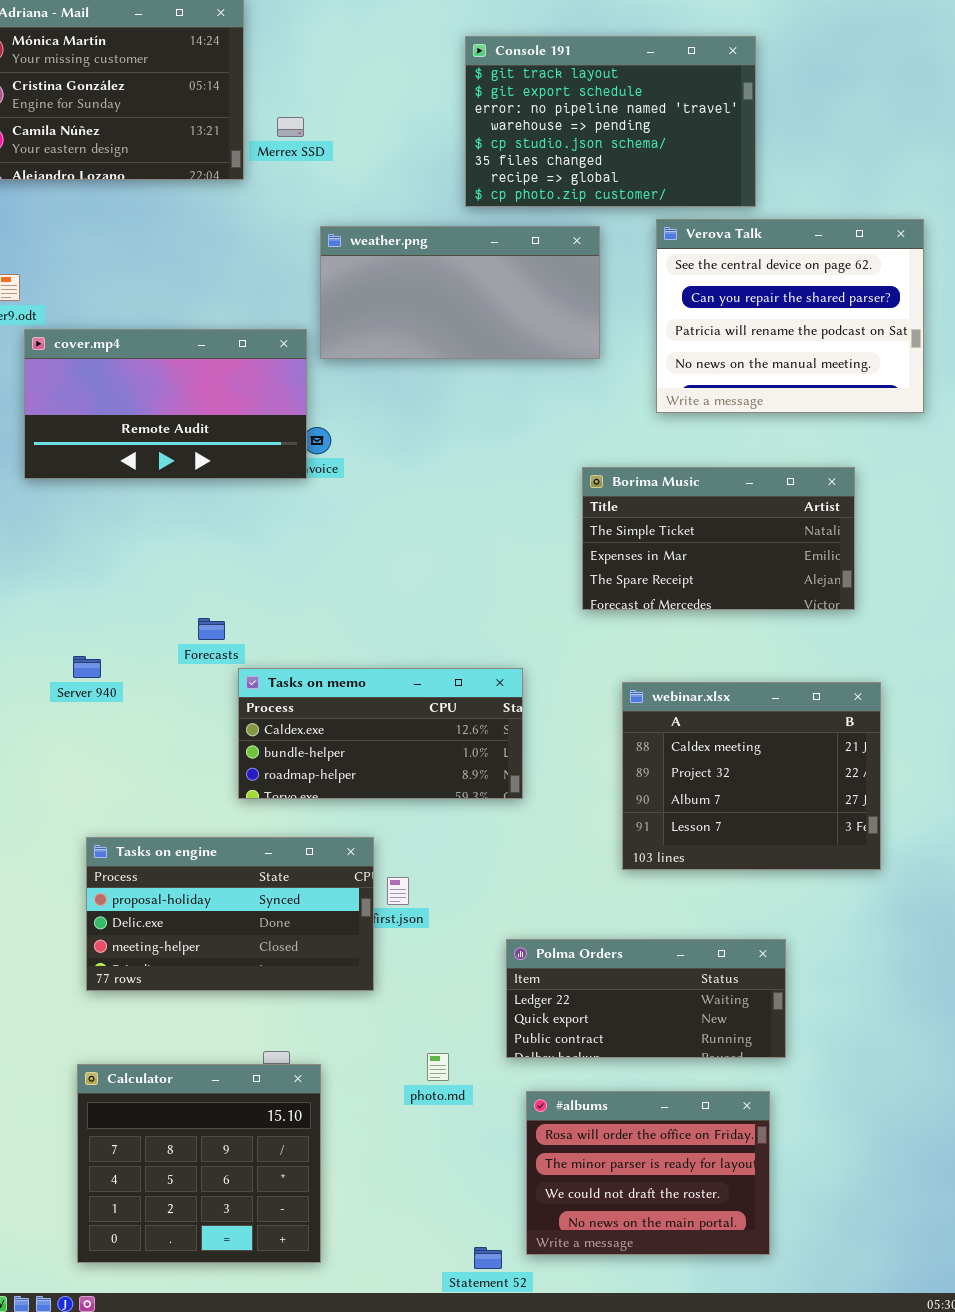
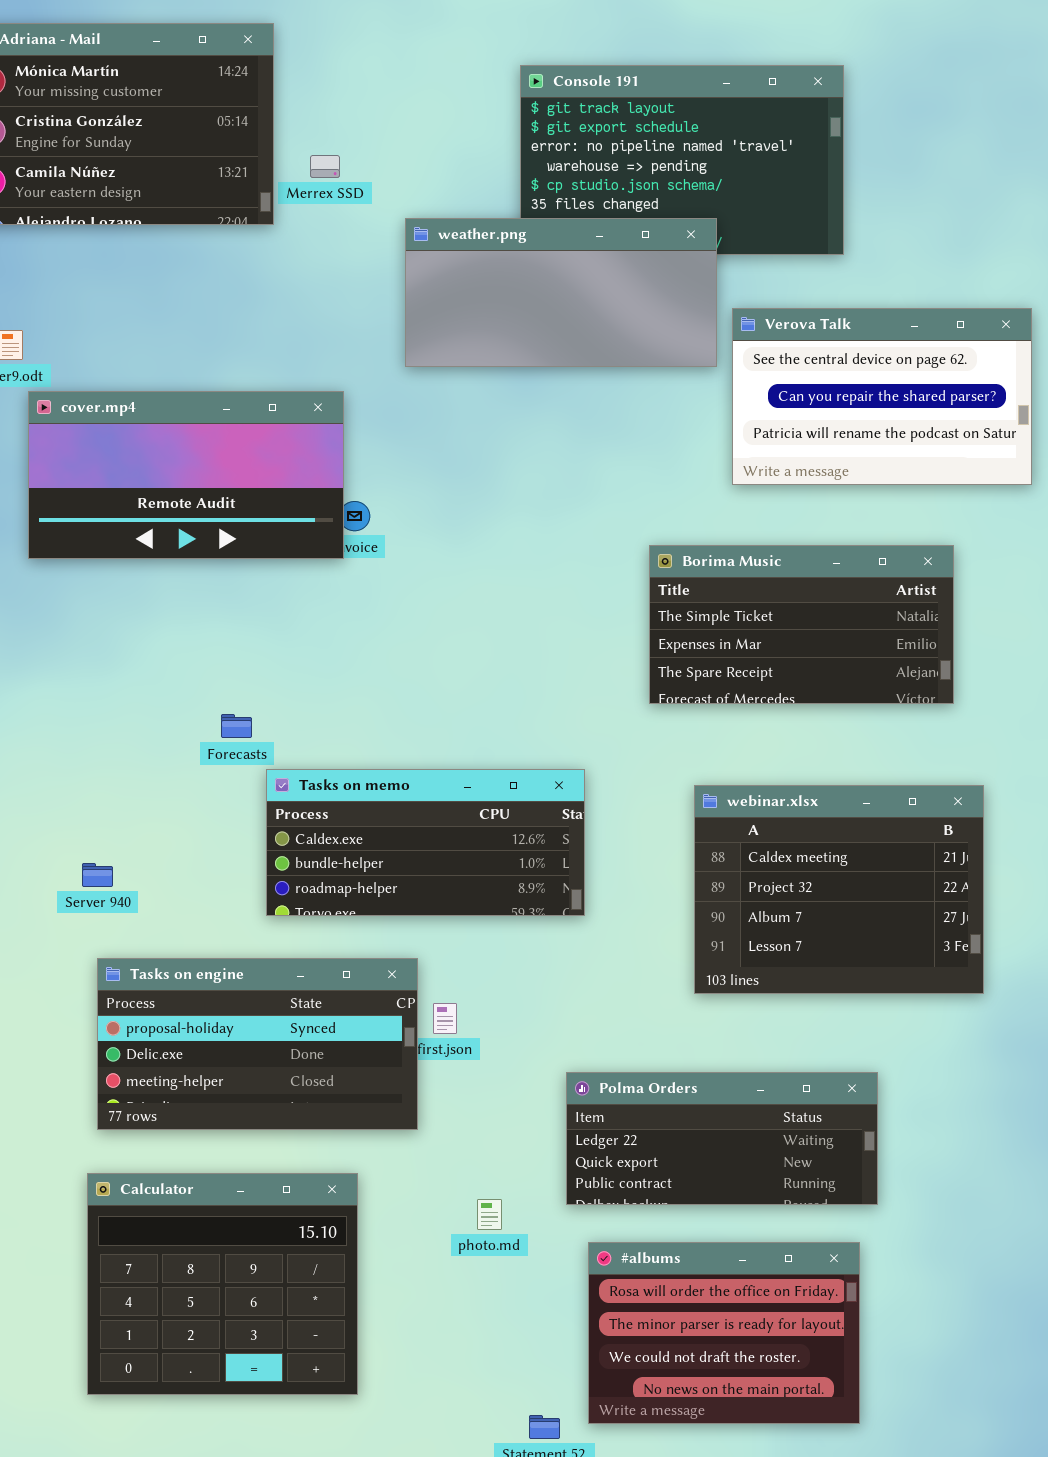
Verova Talk: [656,219,924,413] -> [732,308,1032,485], resized
weather.png: [320,226,600,359] -> [405,218,717,367], moved
Server 940: [73,656,101,678] -> [82,863,113,887], moved
Calculator: [77,1064,321,1263] -> [87,1173,358,1395], moved

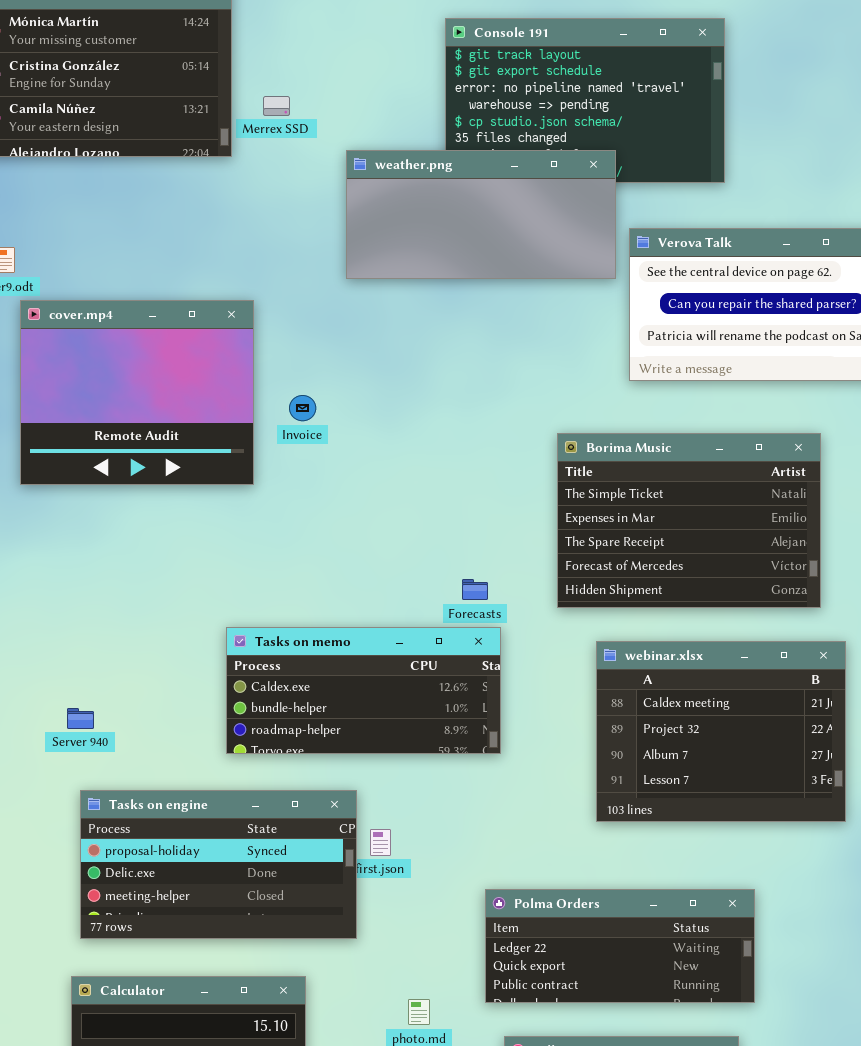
cover.mp4: [28,391,344,559] -> [20,300,254,485], resized
Borima Music: [649,545,954,704] -> [557,433,821,608], resized
Forecasts: [221,714,252,738] -> [462,579,488,600], moved

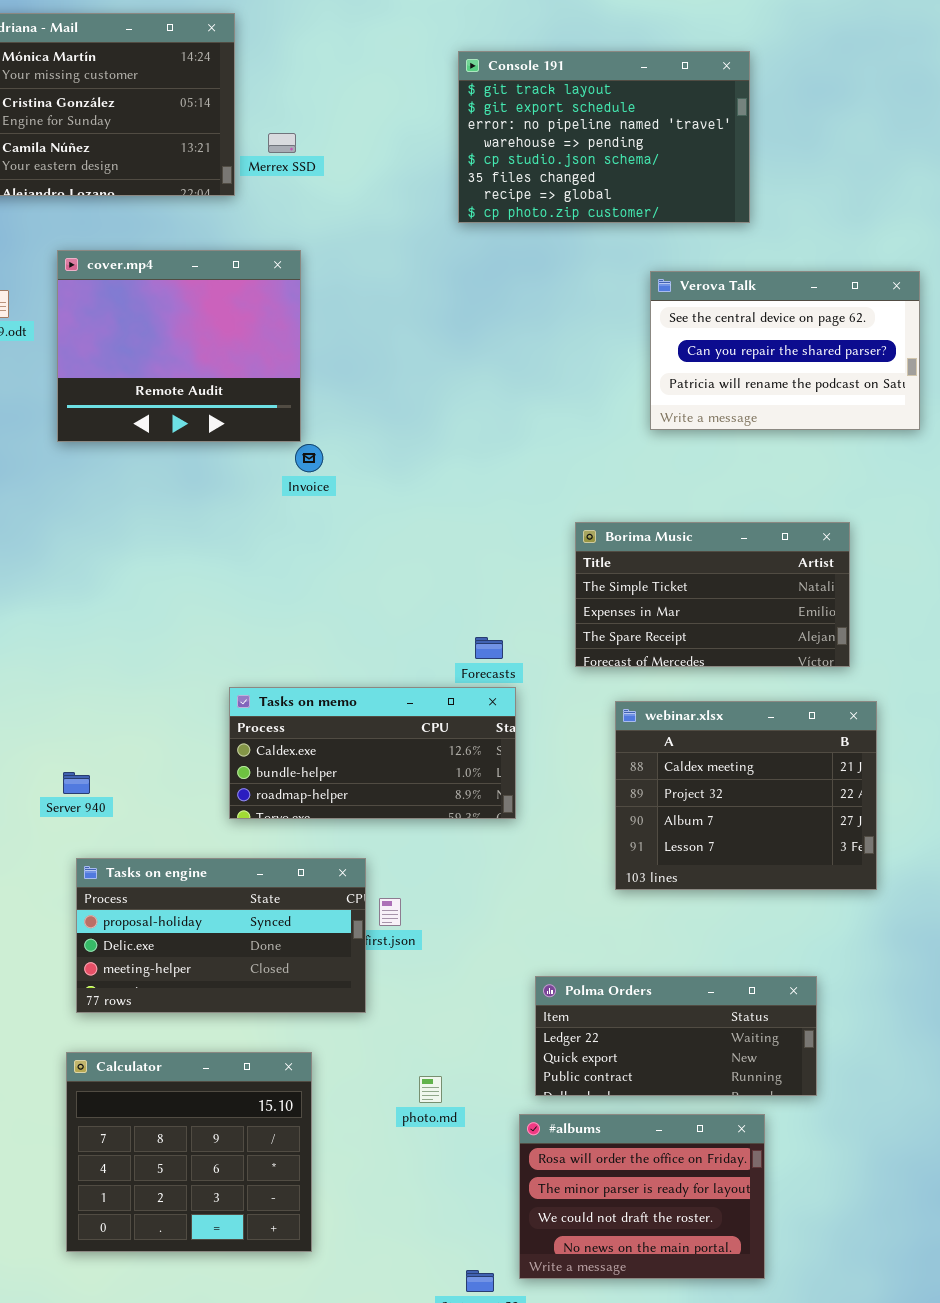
weather.png: [346,150,616,279] -> none, closed
cover.mp4: [20,300,254,485] -> [57,250,301,442], moved
Borima Music: [557,433,821,608] -> [575,522,850,667], resized
Polma Orders: [485,889,755,1003] -> [535,976,817,1096], moved

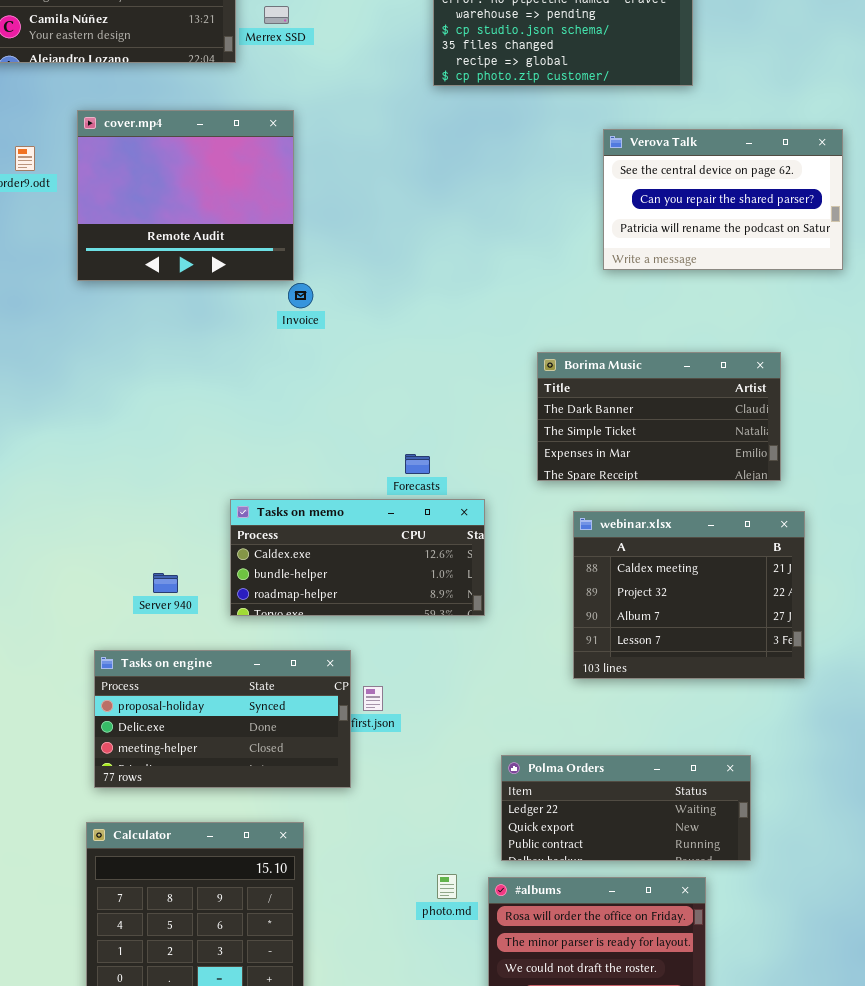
Borima Music: [575,522,850,667] -> [537,352,781,481], scrolled up 1 row
Forecasts: [475,637,503,659] -> [405,454,430,474], moved
Server 940: [63,772,90,794] -> [153,573,178,593], moved
photo.md: [419,1076,442,1103] -> [437,874,457,899], moved

